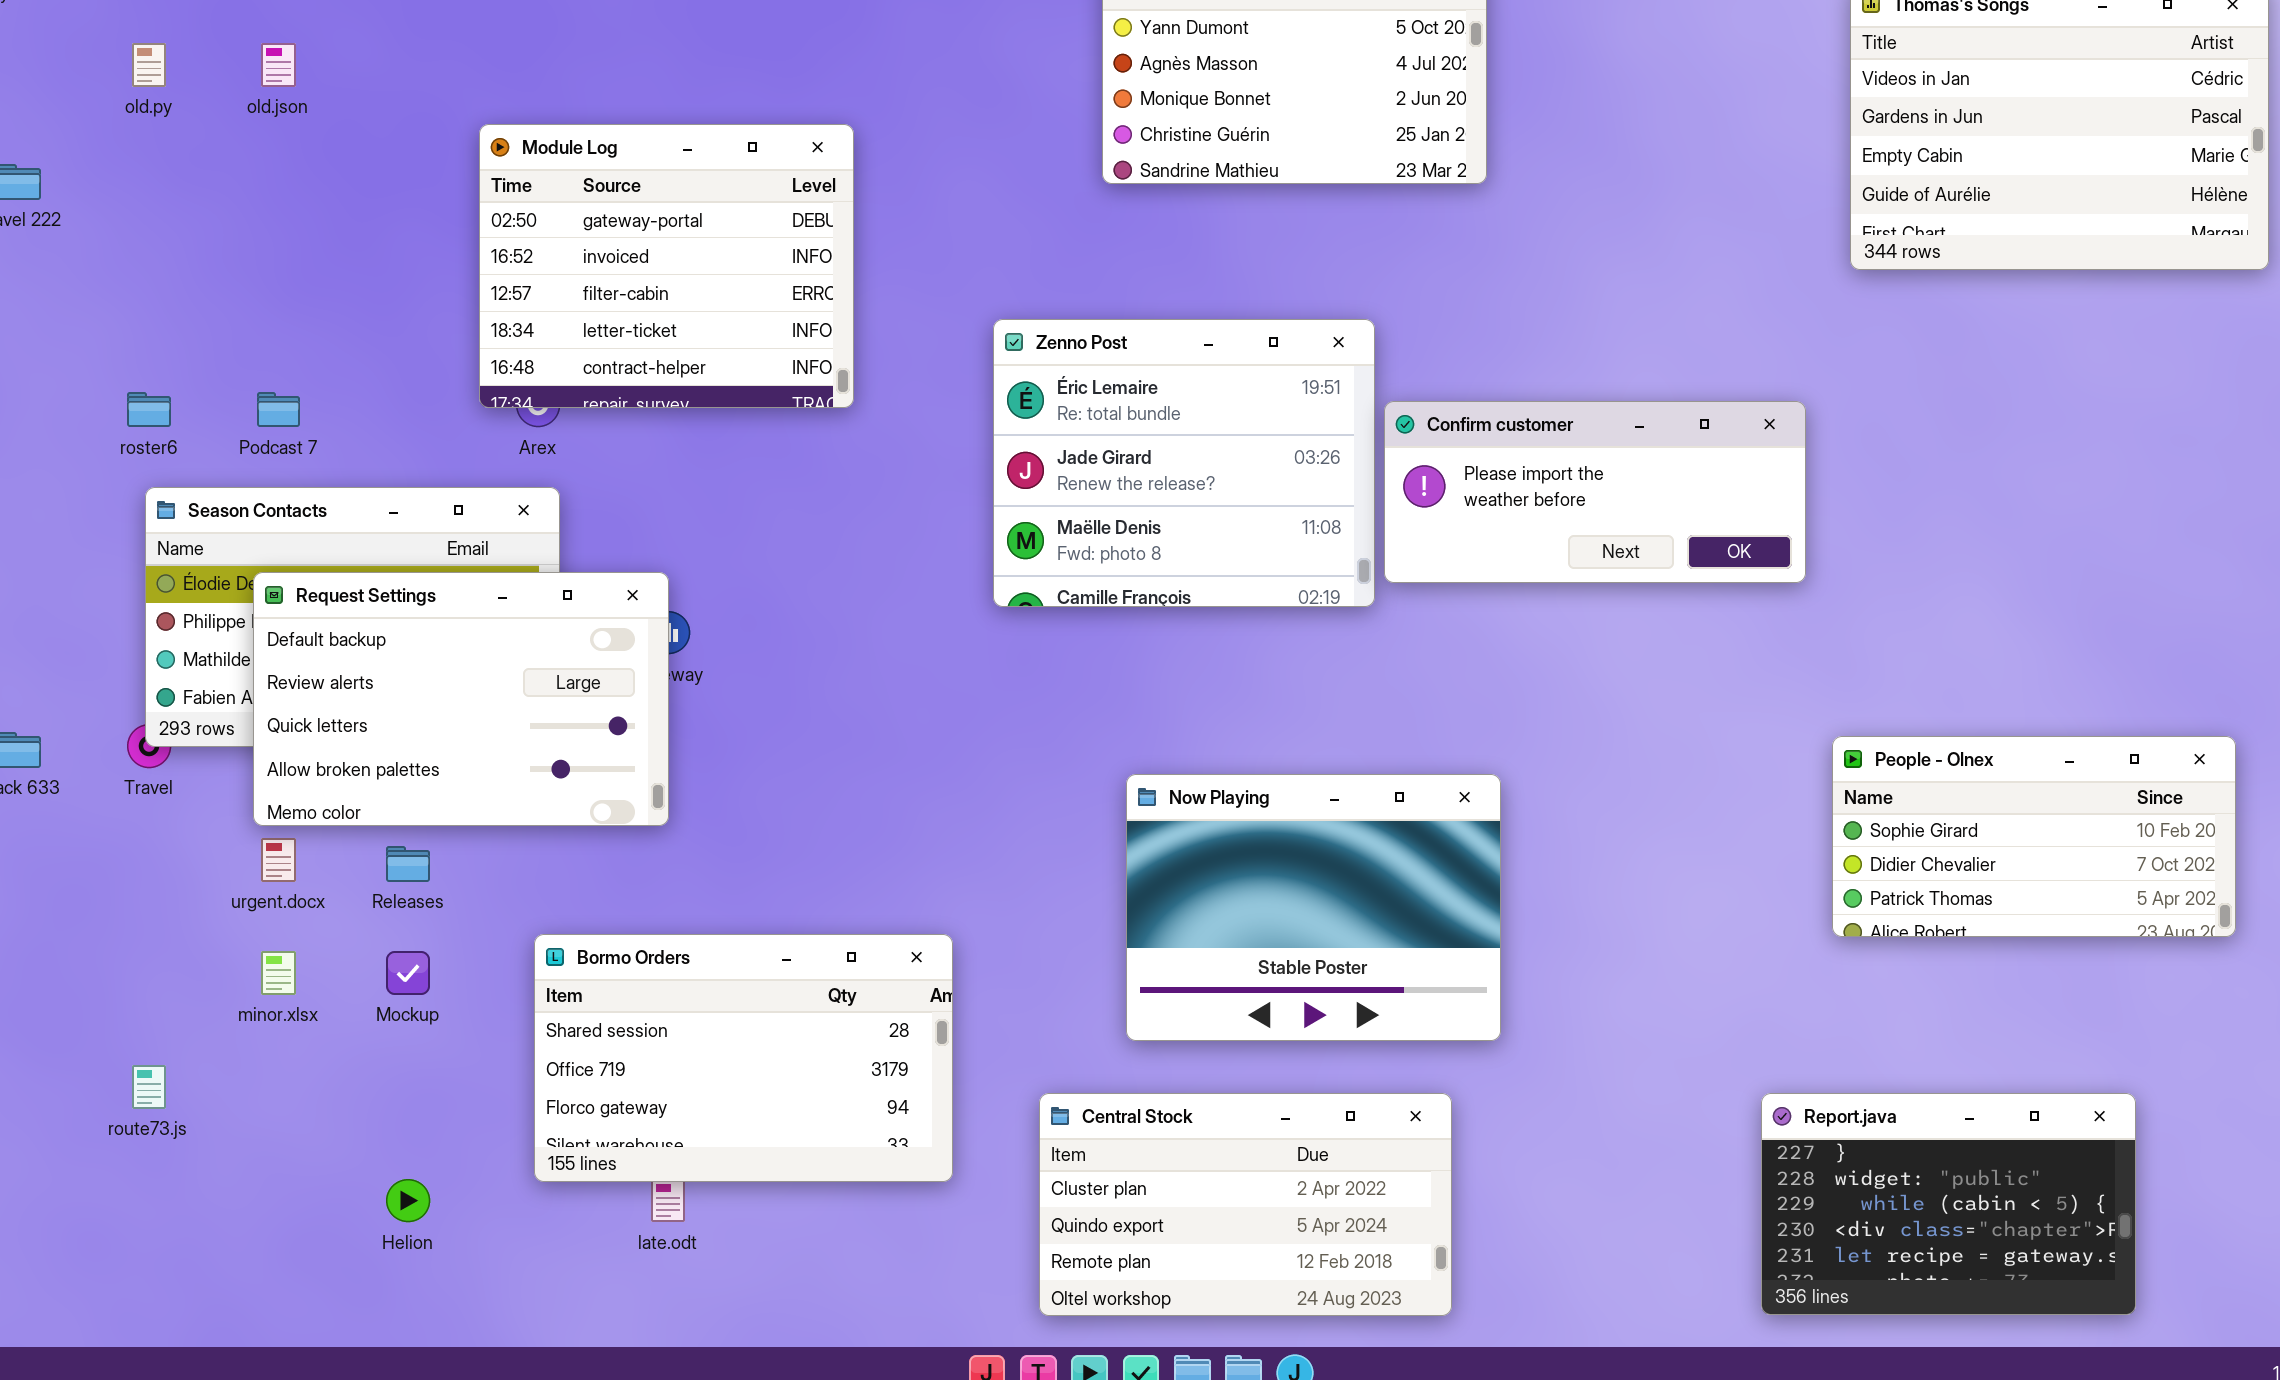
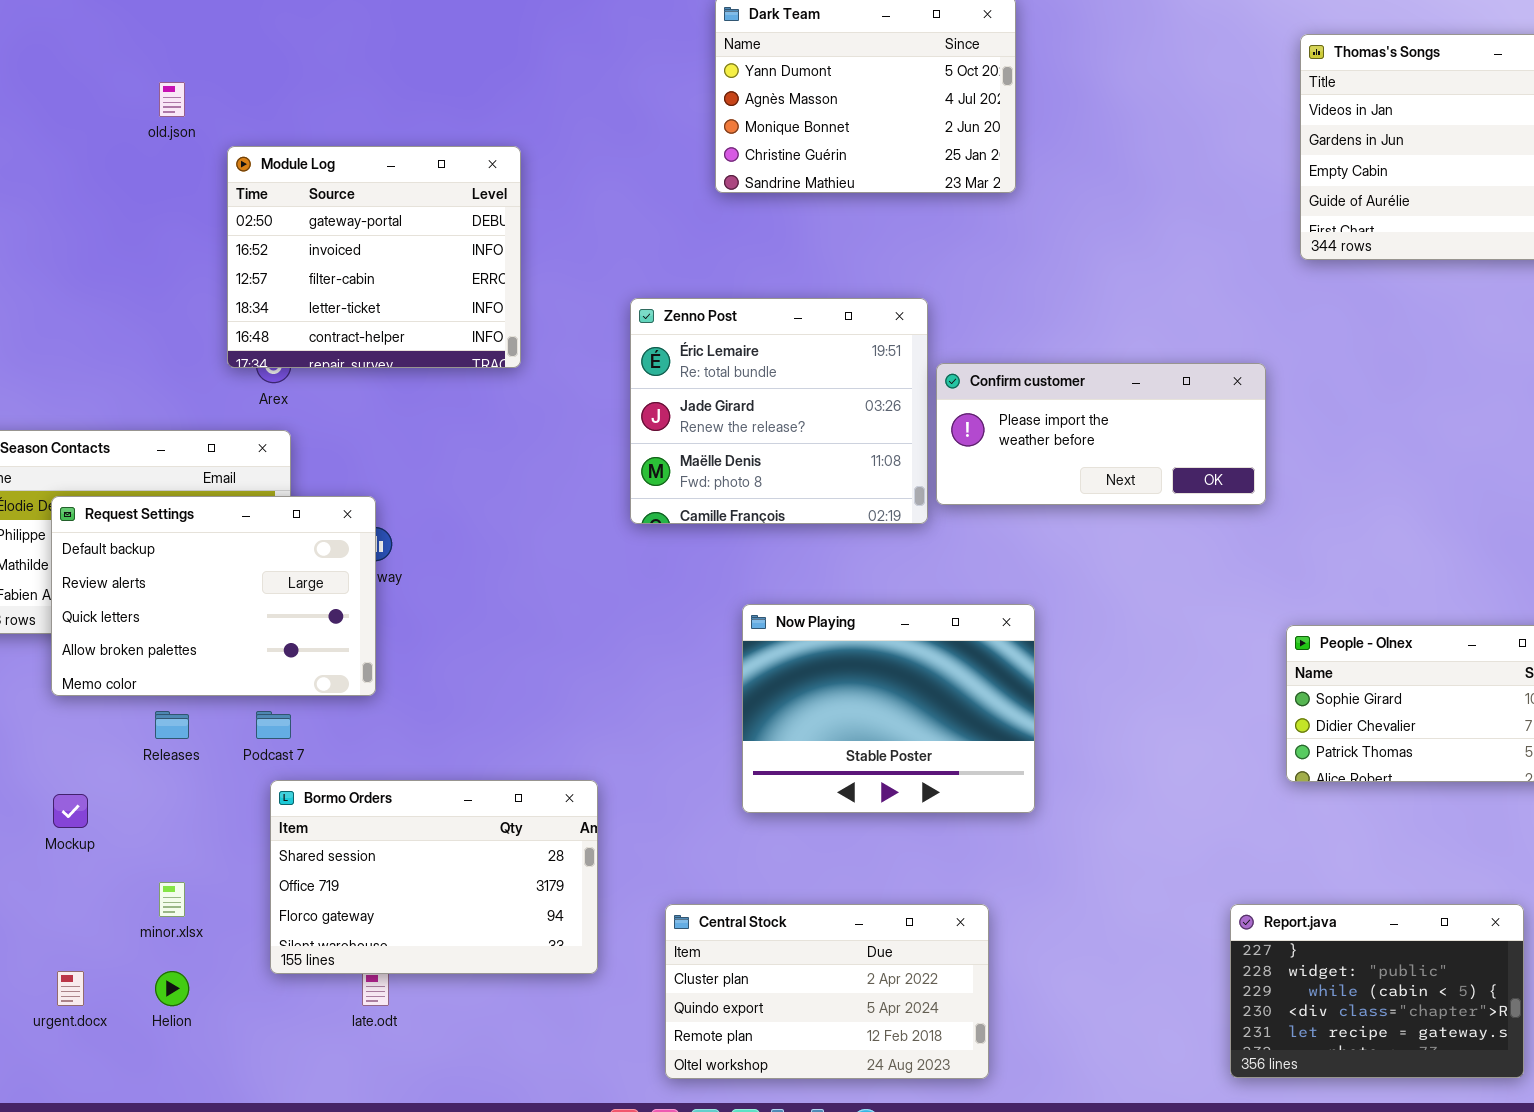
old.json: [261,43,296,87] -> [159,82,185,117], moved
Podcast 7: [257,392,300,427] -> [256,711,291,739], moved
Now Playing: [1126,774,1501,1041] -> [742,604,1035,813], moved
urgent.docx: [261,838,296,882] -> [57,971,84,1006], moved
minor.xlsx: [261,951,296,995] -> [159,882,185,917], moved
Mockup: [386,951,430,995] -> [53,794,88,828], moved

